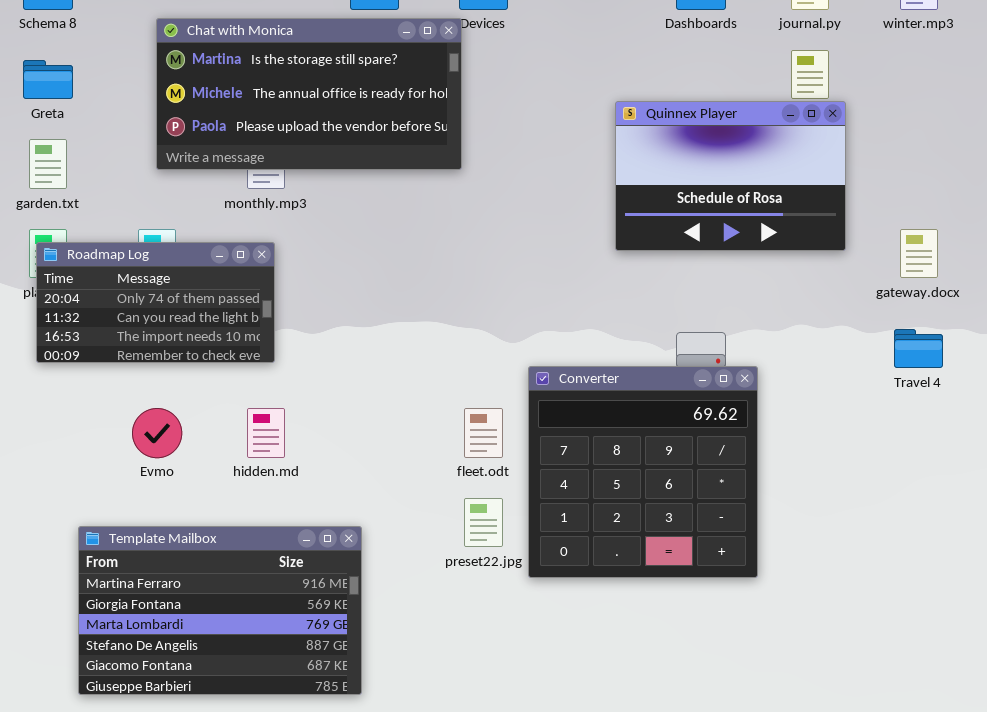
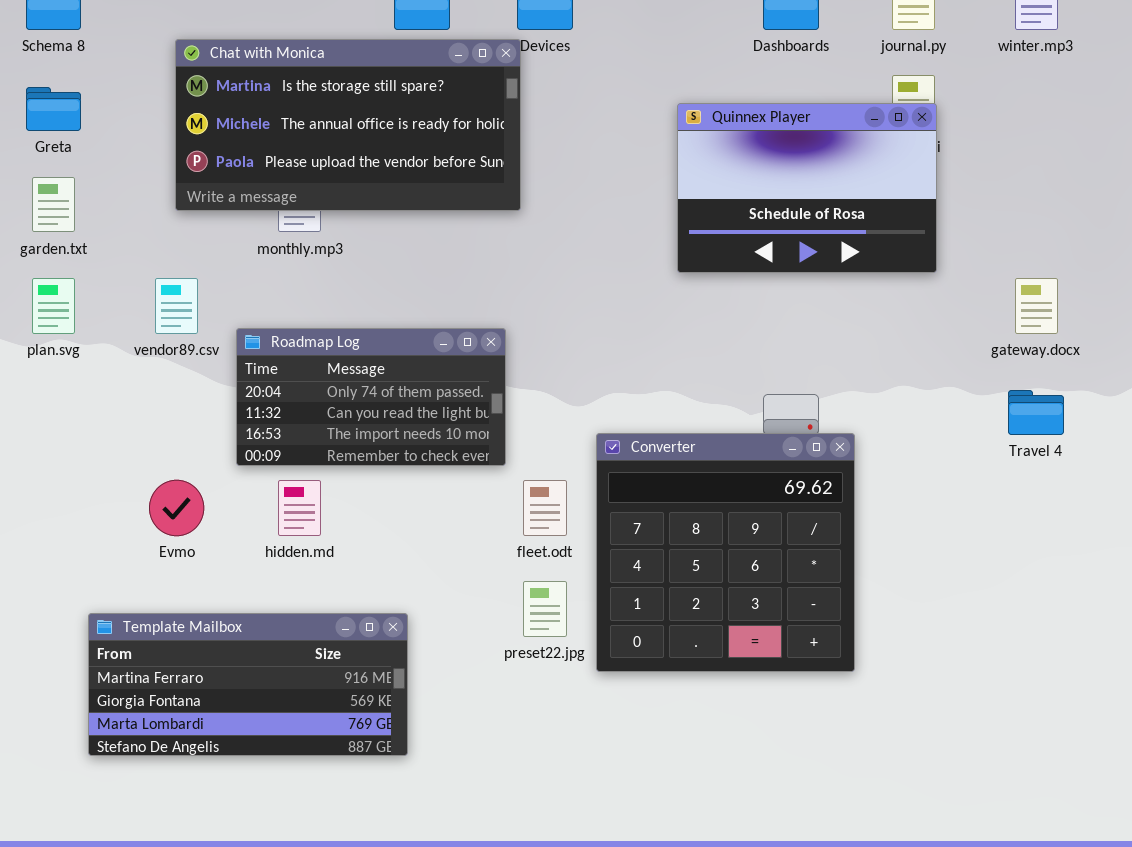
Quinnex Player: [615,101,846,251] -> [677,103,937,273], moved
Roadmap Log: [36,242,275,363] -> [236,328,506,466], moved
Template Mailbox: [78,526,362,695] -> [88,613,408,756], resized

